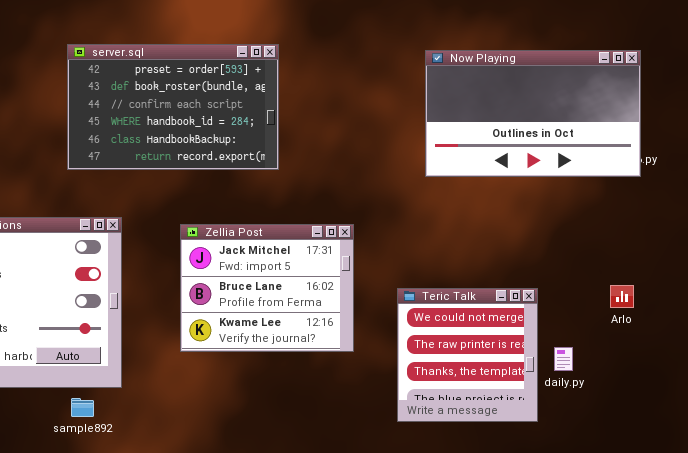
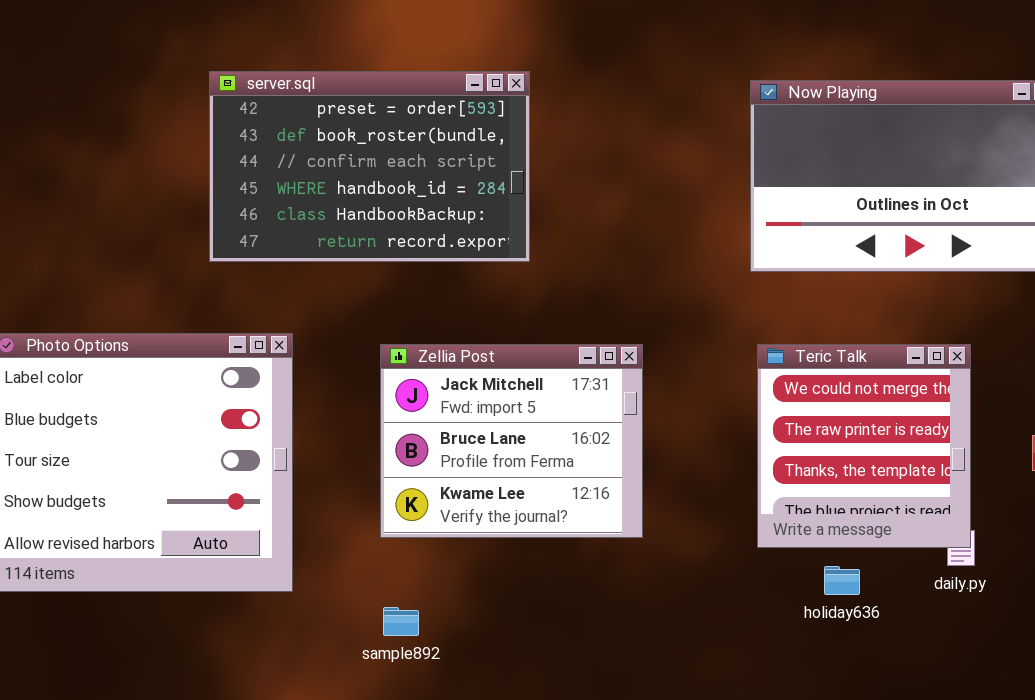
Teric Talk: [397,288,538,422] -> [757,344,971,548], moved
sample892: [71,398,94,417] -> [383,607,419,636], moved

